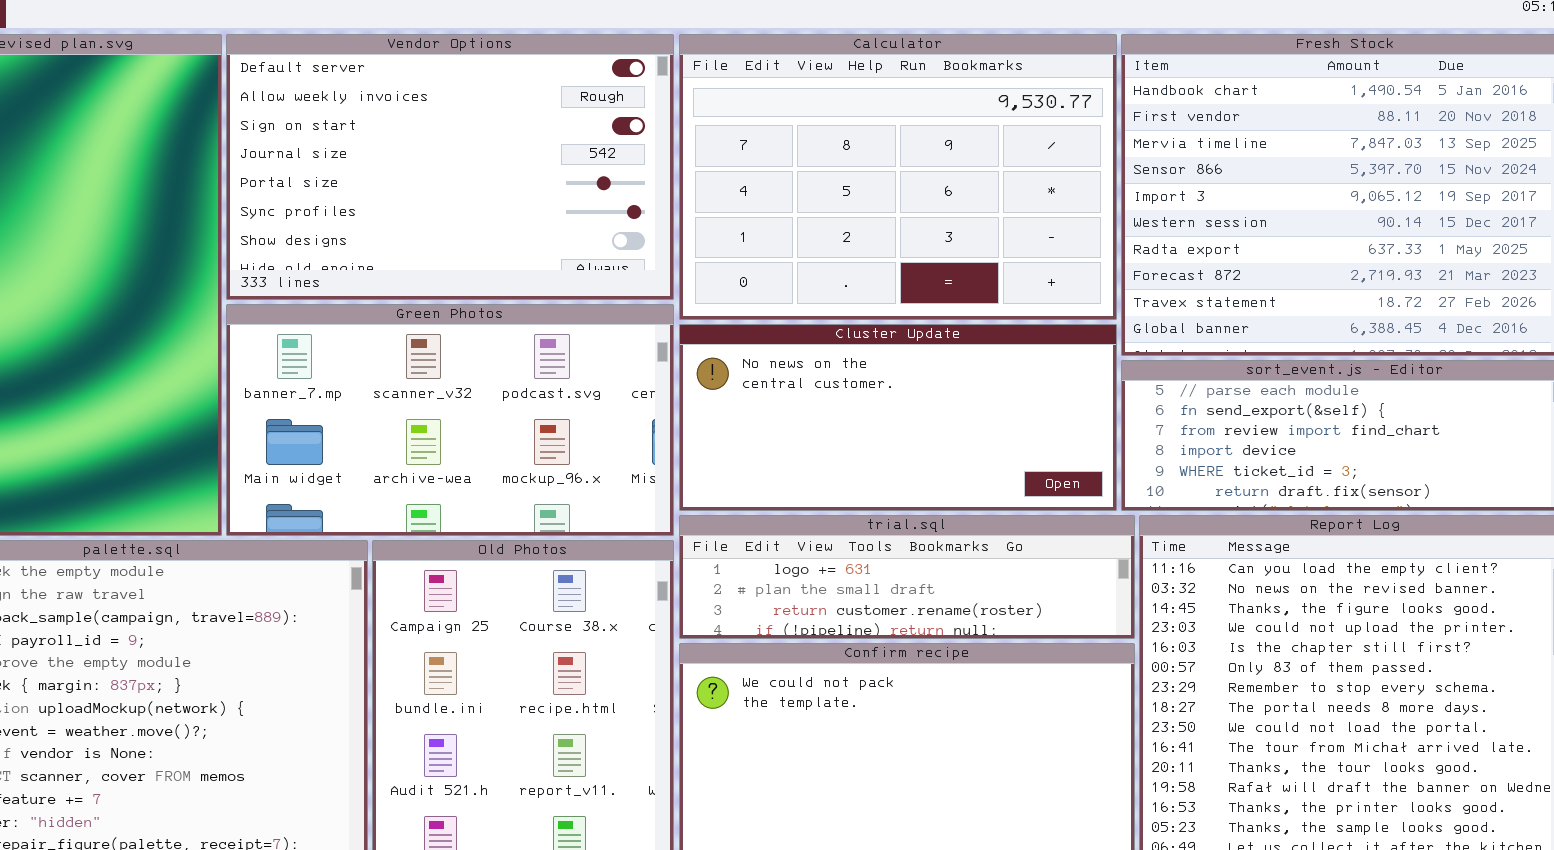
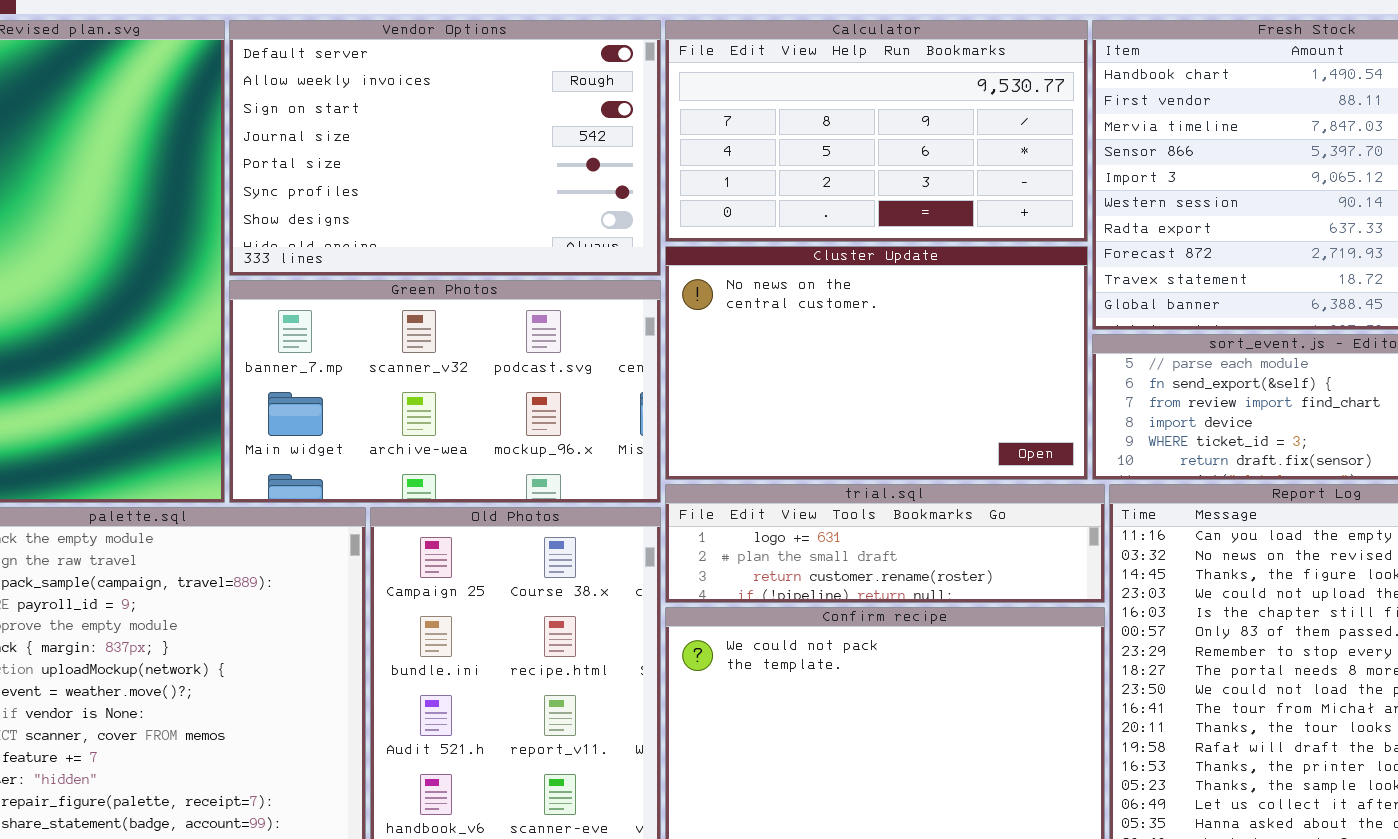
Calculator: [679,34,1117,320] -> [665,20,1088,242], resized
Cluster Update: [679,324,1117,511] -> [665,246,1088,480], resized

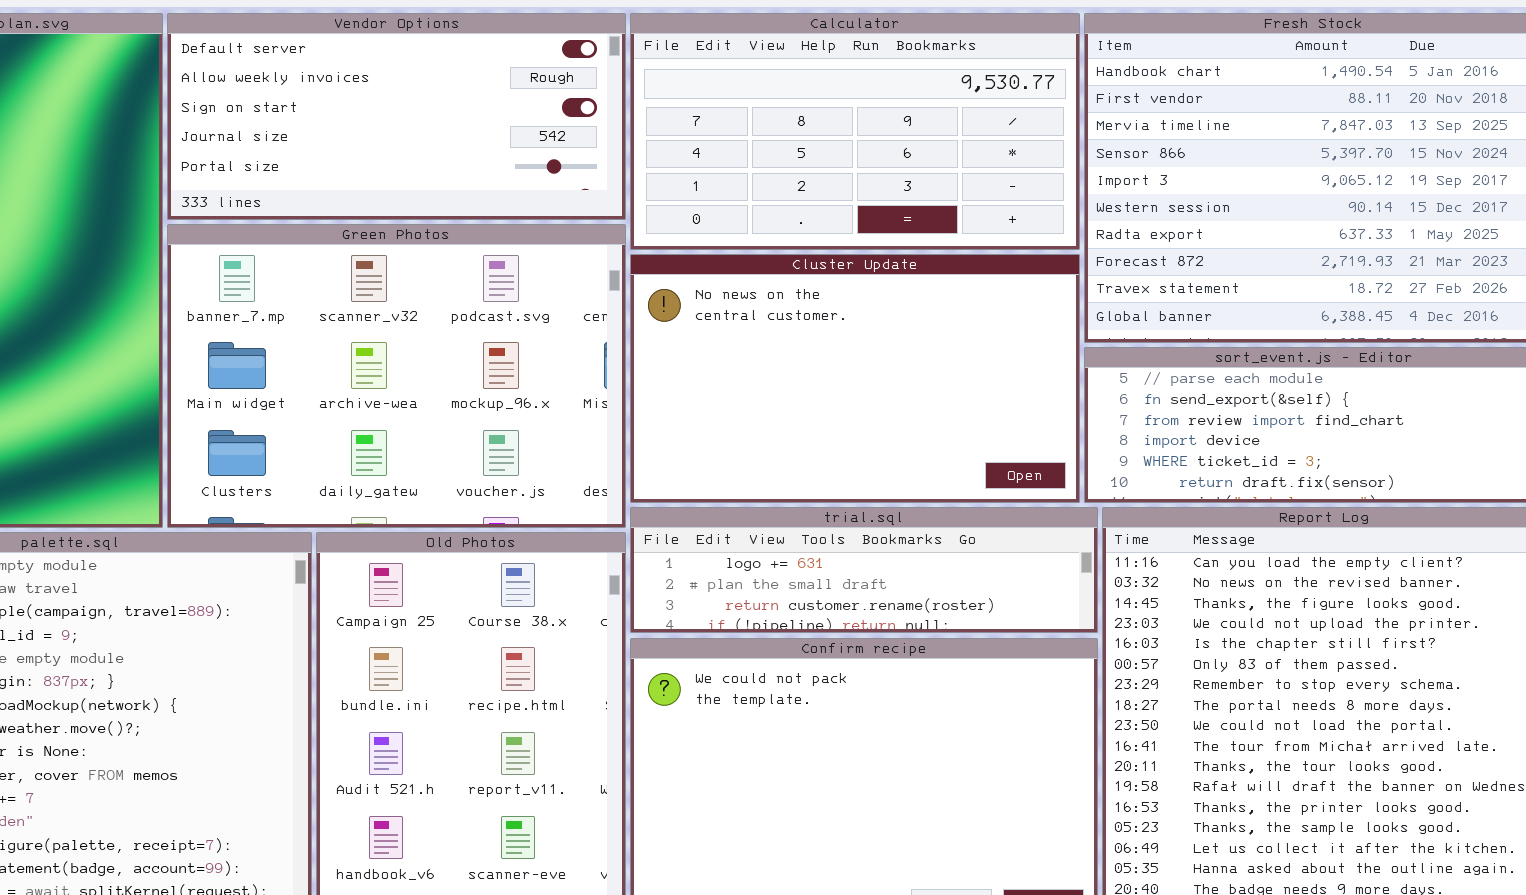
Vendor Options: [229,20,661,276] -> [167,13,626,220], resized
Green Photos: [229,280,661,503] -> [167,224,626,528], resized

